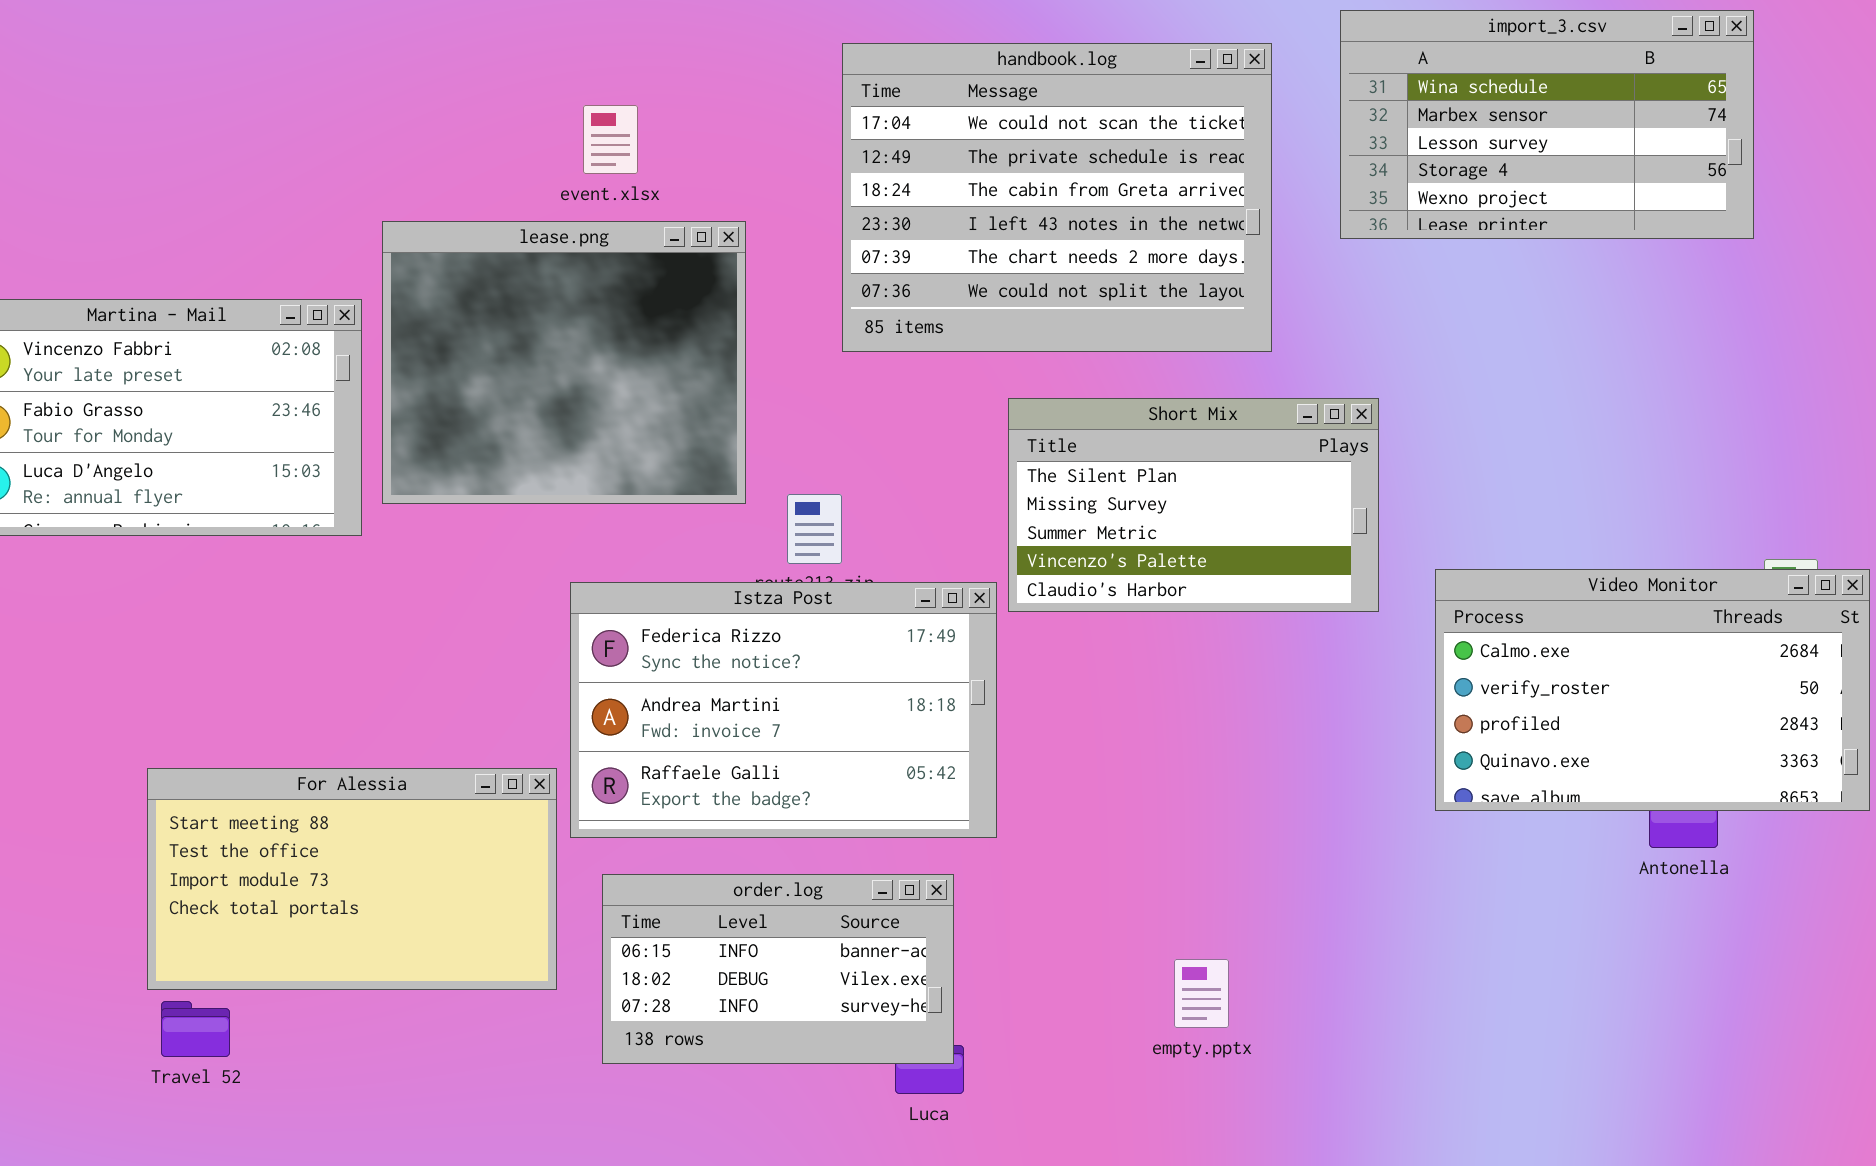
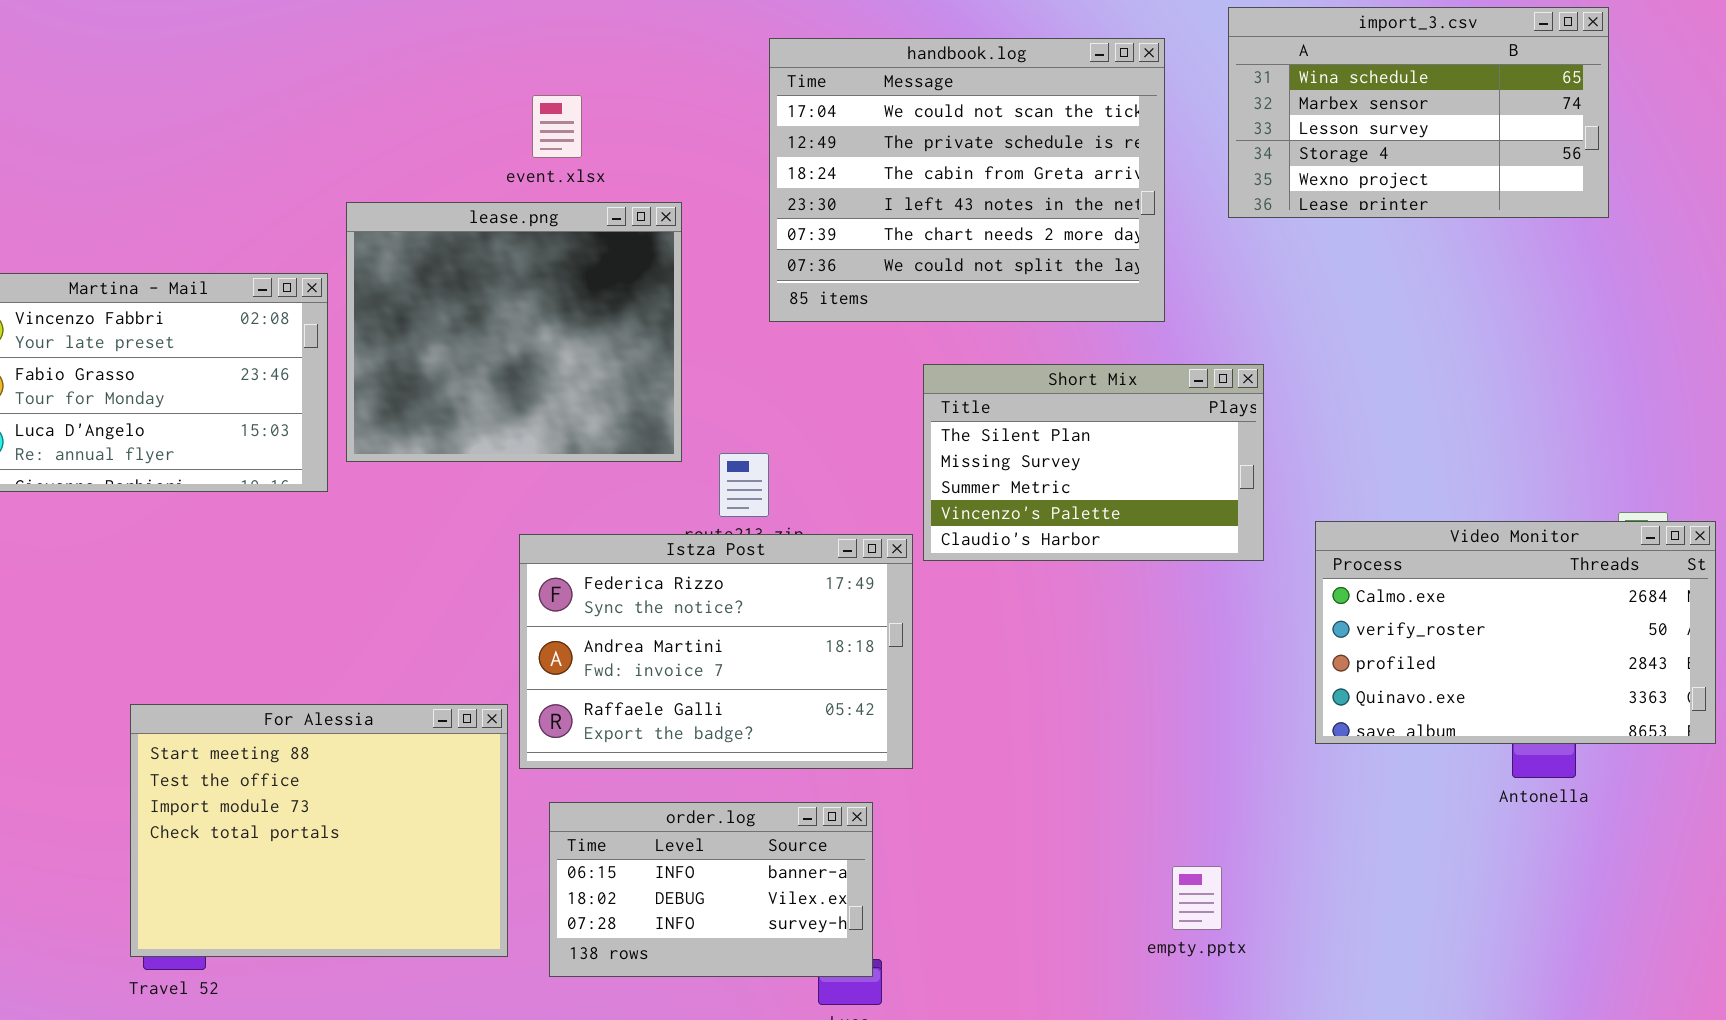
For Alessia: [147,768,557,990] -> [130,704,508,957], resized
empty.pptx: [1174,959,1229,1028] -> [1172,866,1222,930], moved

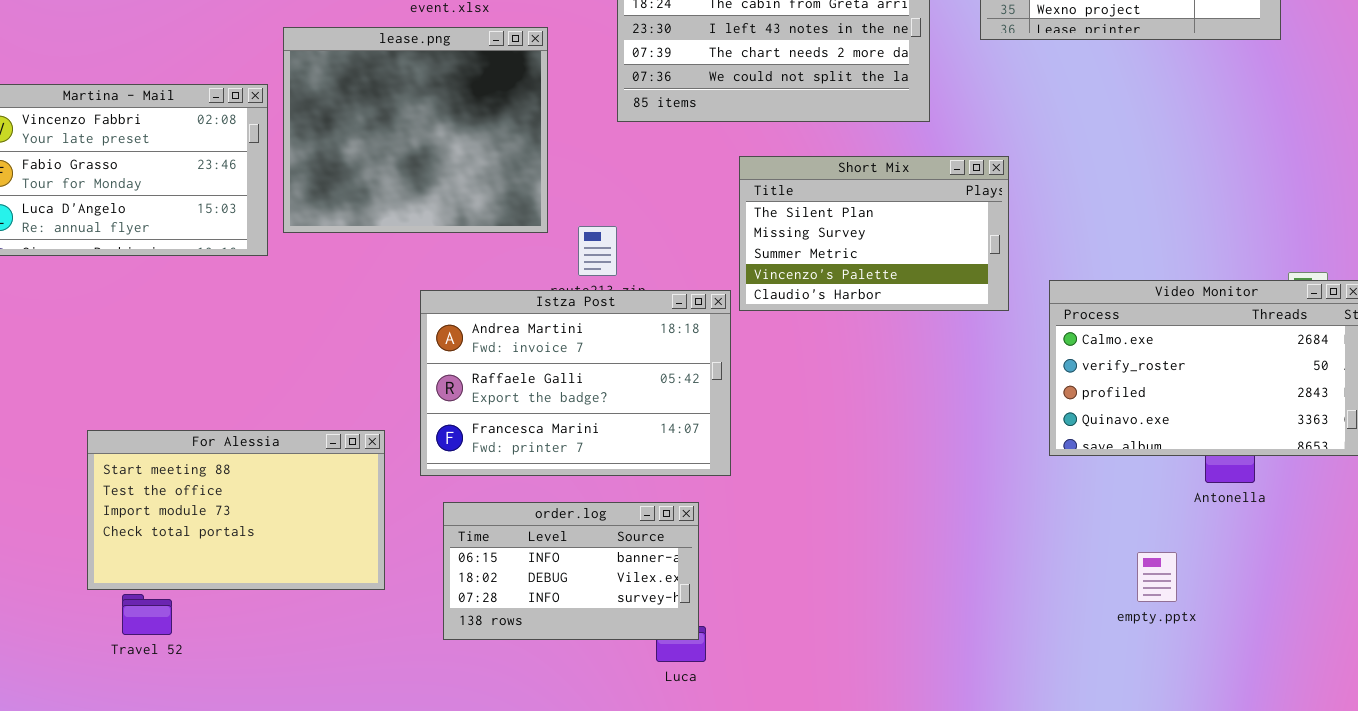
Istza Post: [519,534,913,769] -> [420,290,731,476], scrolled down 1 row
For Alessia: [130,704,508,957] -> [87,430,385,590], moved, resized
empty.pptx: [1172,866,1222,930] -> [1137,552,1177,602], moved

